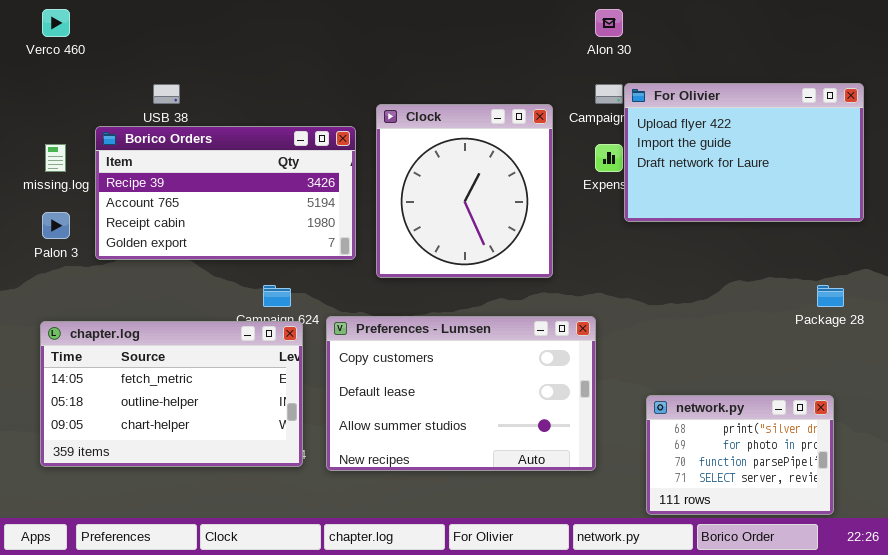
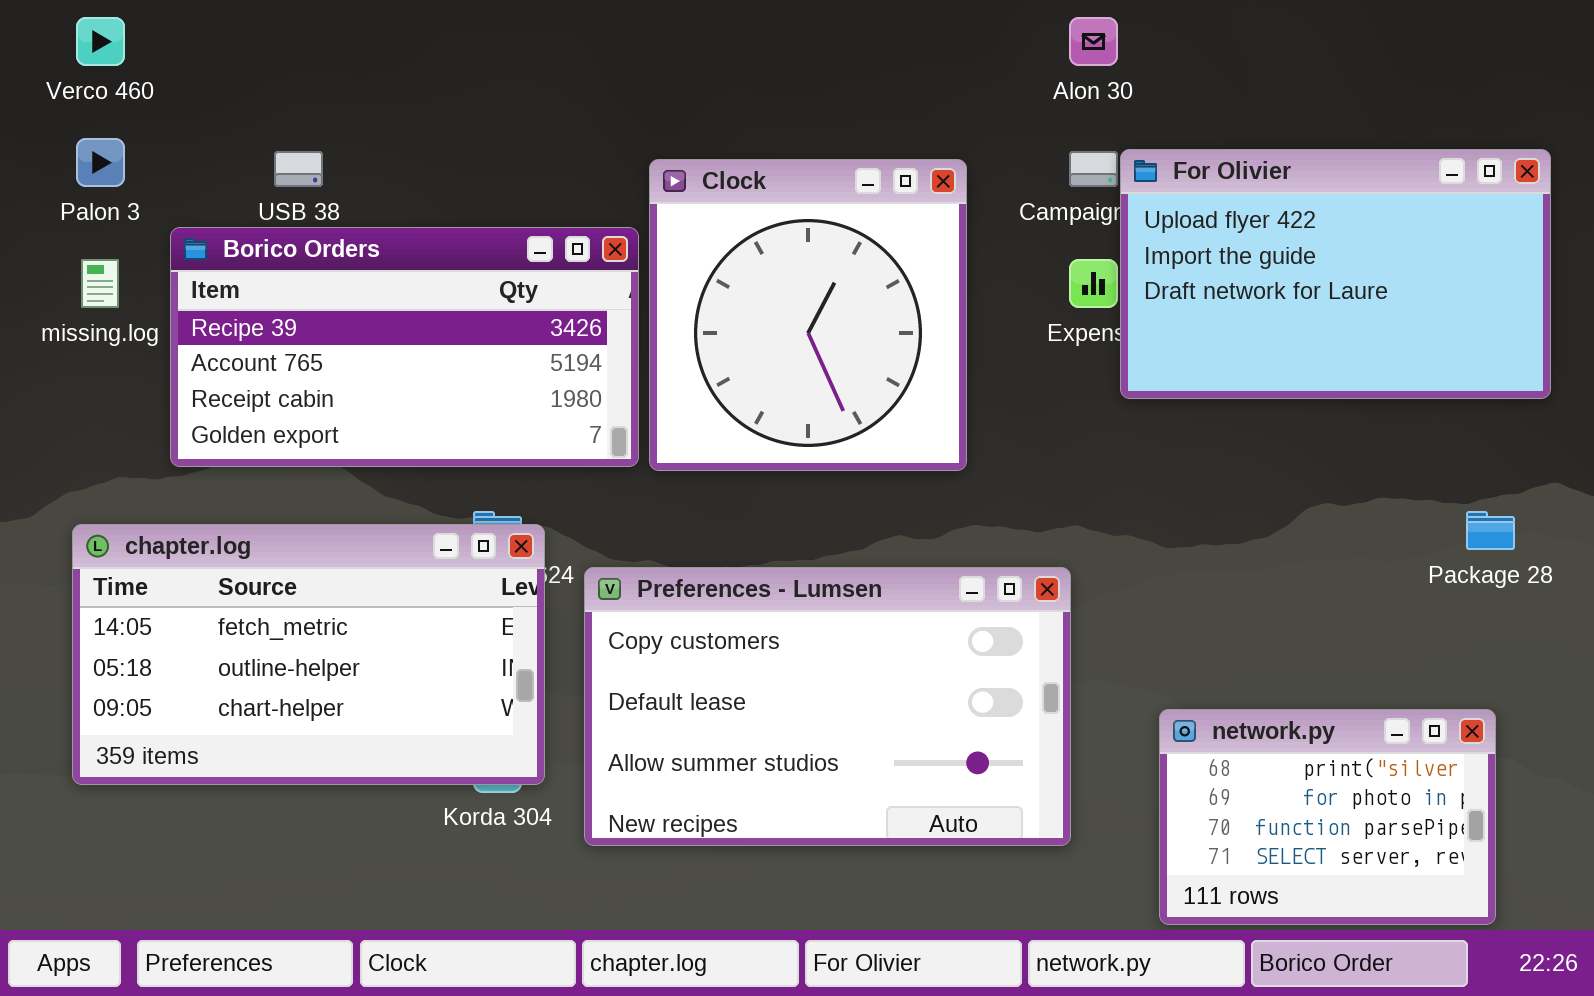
Clock: [376,104,553,278] -> [649,159,967,471], moved
Palon 3: [42,212,70,239] -> [76,138,125,187], moved
chapter.log: [40,321,303,467] -> [72,524,545,785], moved

